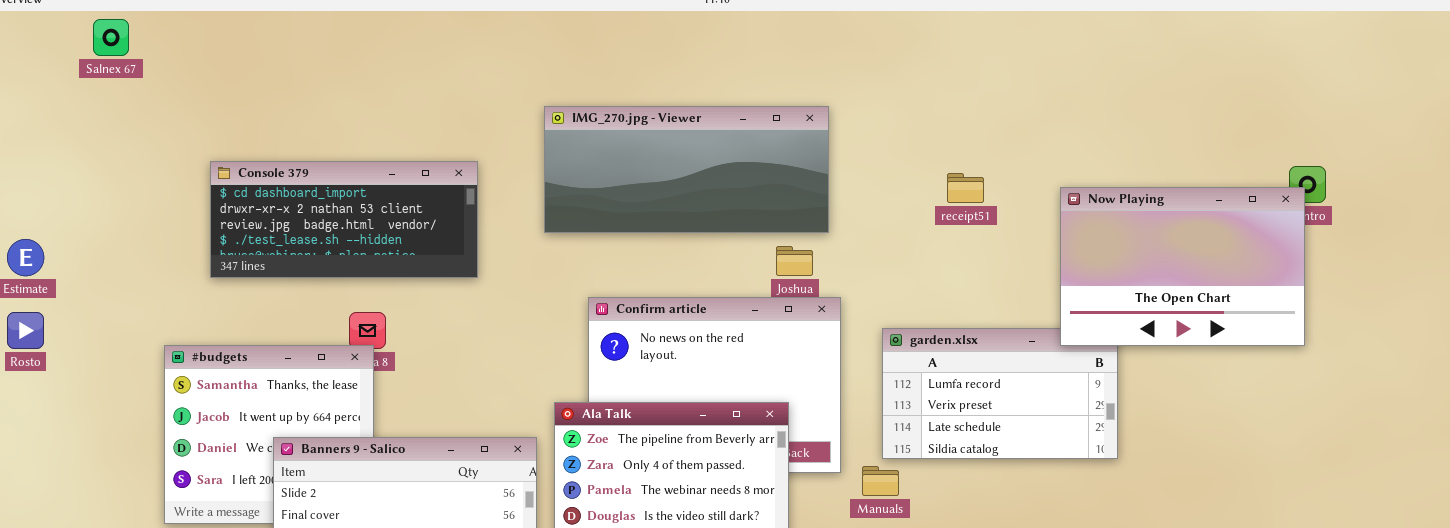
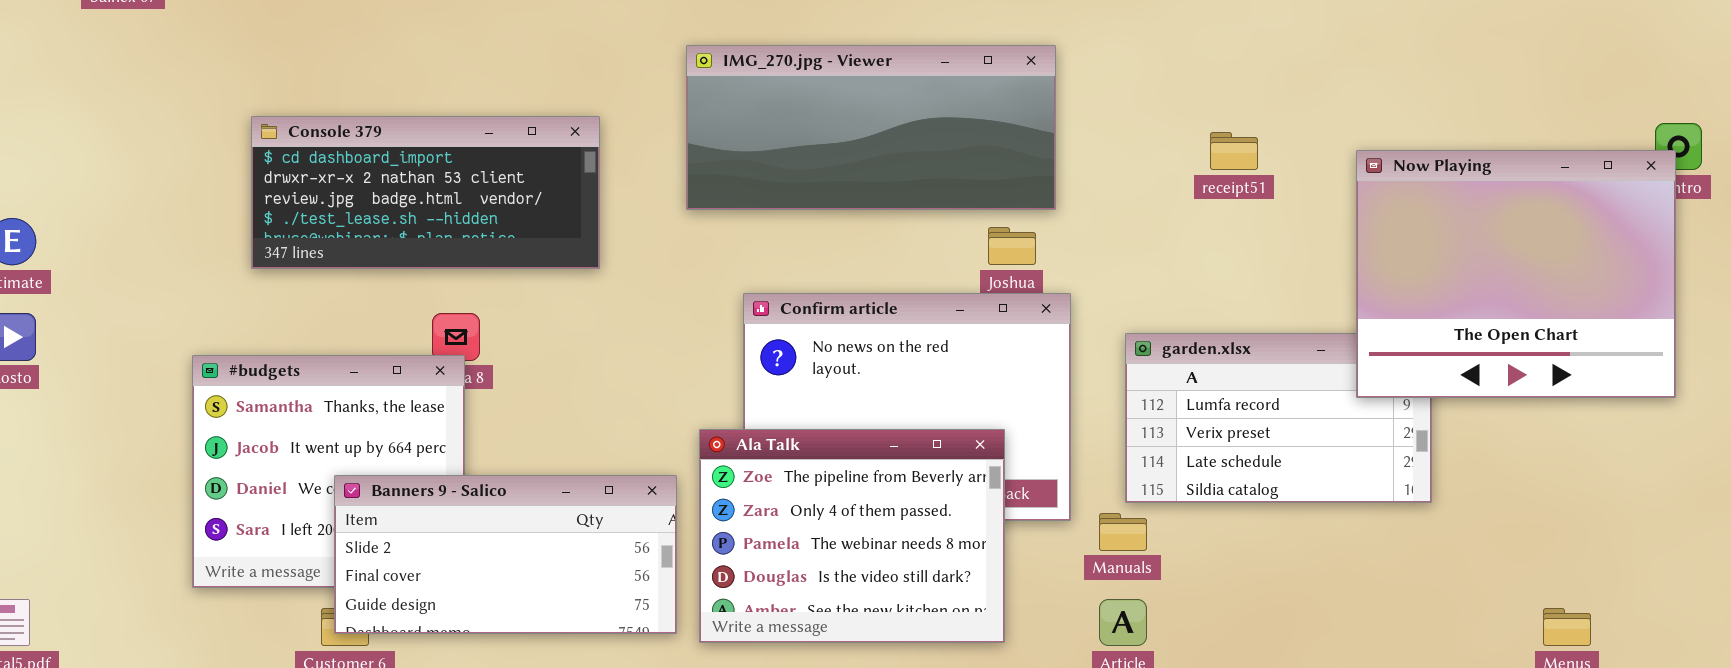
Now Playing: [1060,187,1305,346] -> [1356,150,1676,398], resized

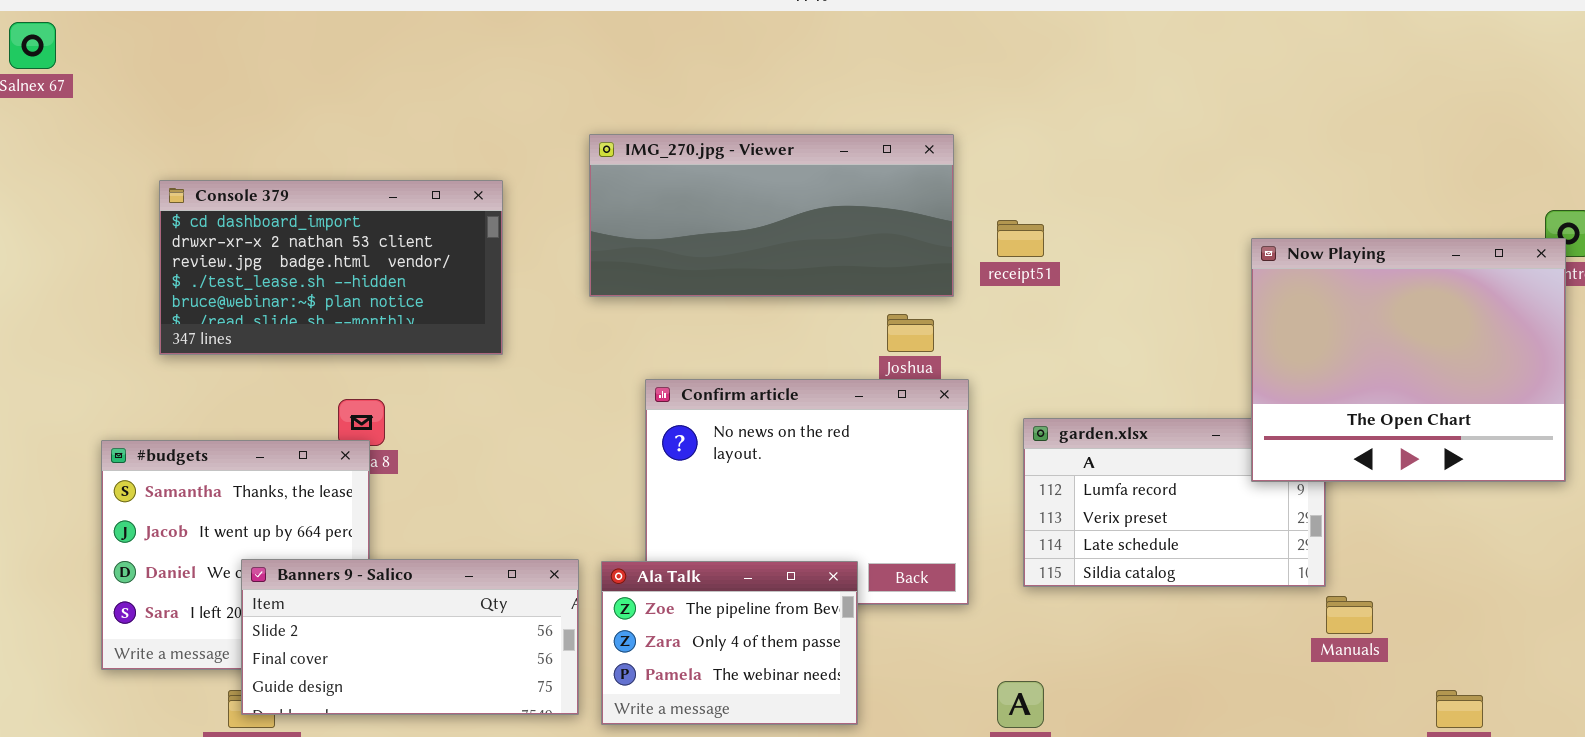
Console 379: [251,116,600,269] -> [159,180,503,355], resized
receipt51: [1210,132,1258,170] -> [997,220,1044,257], moved
Ala Talk: [699,429,1005,643] -> [601,561,858,725], resized
Manuals: [1099,513,1147,551] -> [1326,596,1373,634], moved

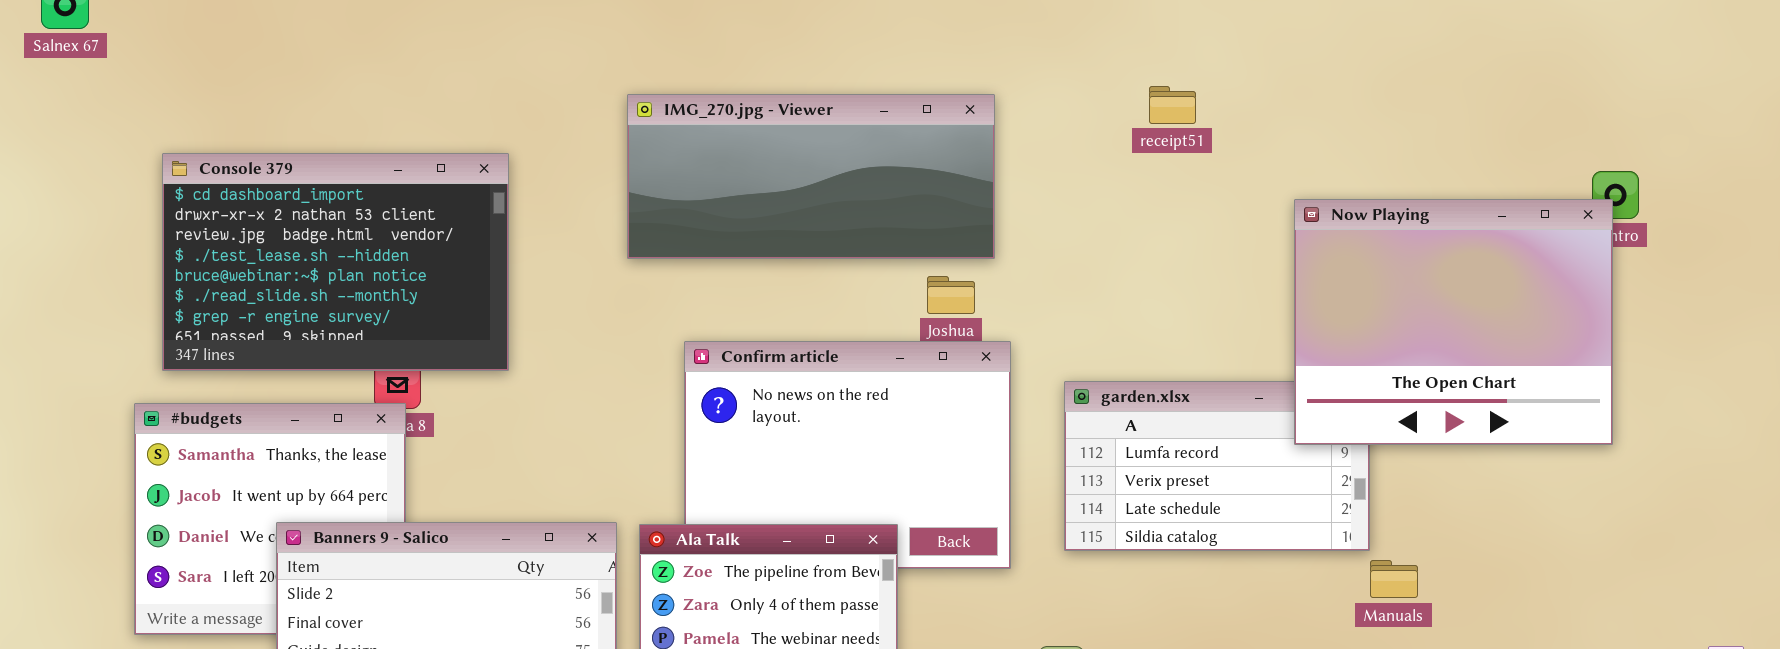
Console 379: [159,180,503,355] -> [162,153,509,371], moved, resized
receipt51: [997,220,1044,257] -> [1149,86,1196,124], moved

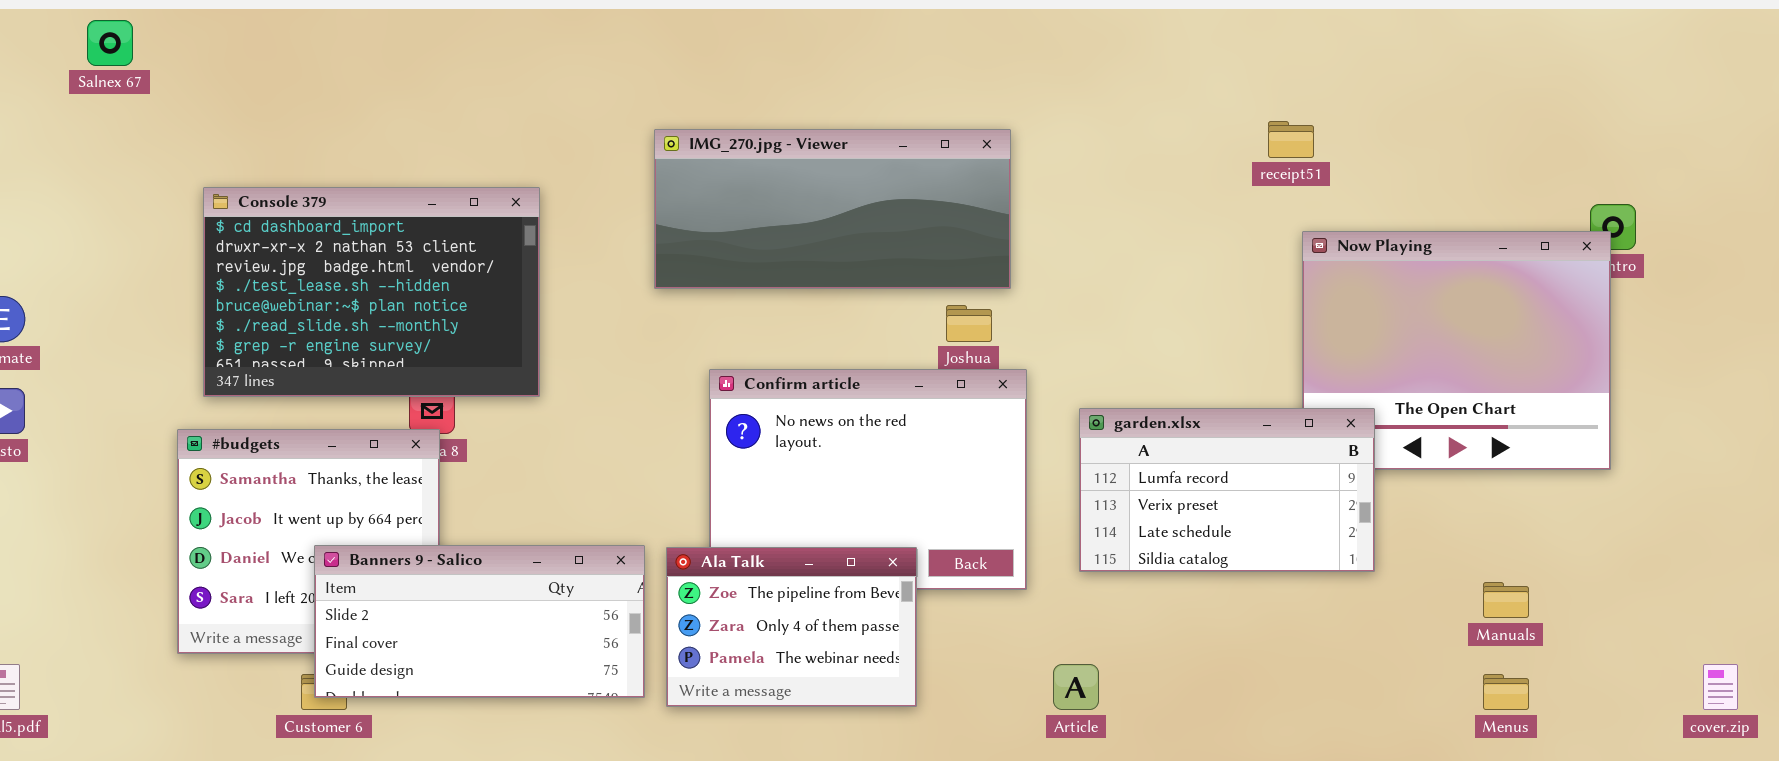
receipt51: [1149,86,1196,124] -> [1268,121,1314,158], moved
garden.xlsx: [1064,381,1370,551] -> [1079,408,1375,572], raised
Manuals: [1370,560,1418,598] -> [1483,582,1529,618], moved

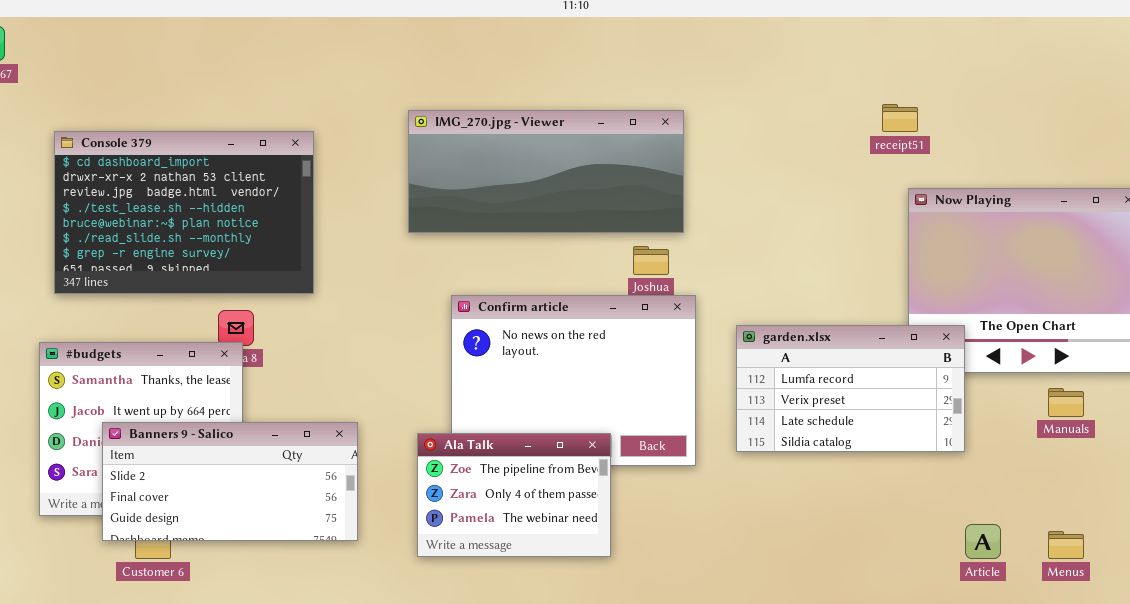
Console 379: [203,187,540,397] -> [54,131,314,294], moved
Banners 9 - Salico: [314,545,645,698] -> [102,422,358,541], moved
Manuals: [1483,582,1529,618] -> [1048,388,1084,417], moved
Article: [1053,664,1099,710] -> [965,524,1001,559], moved

